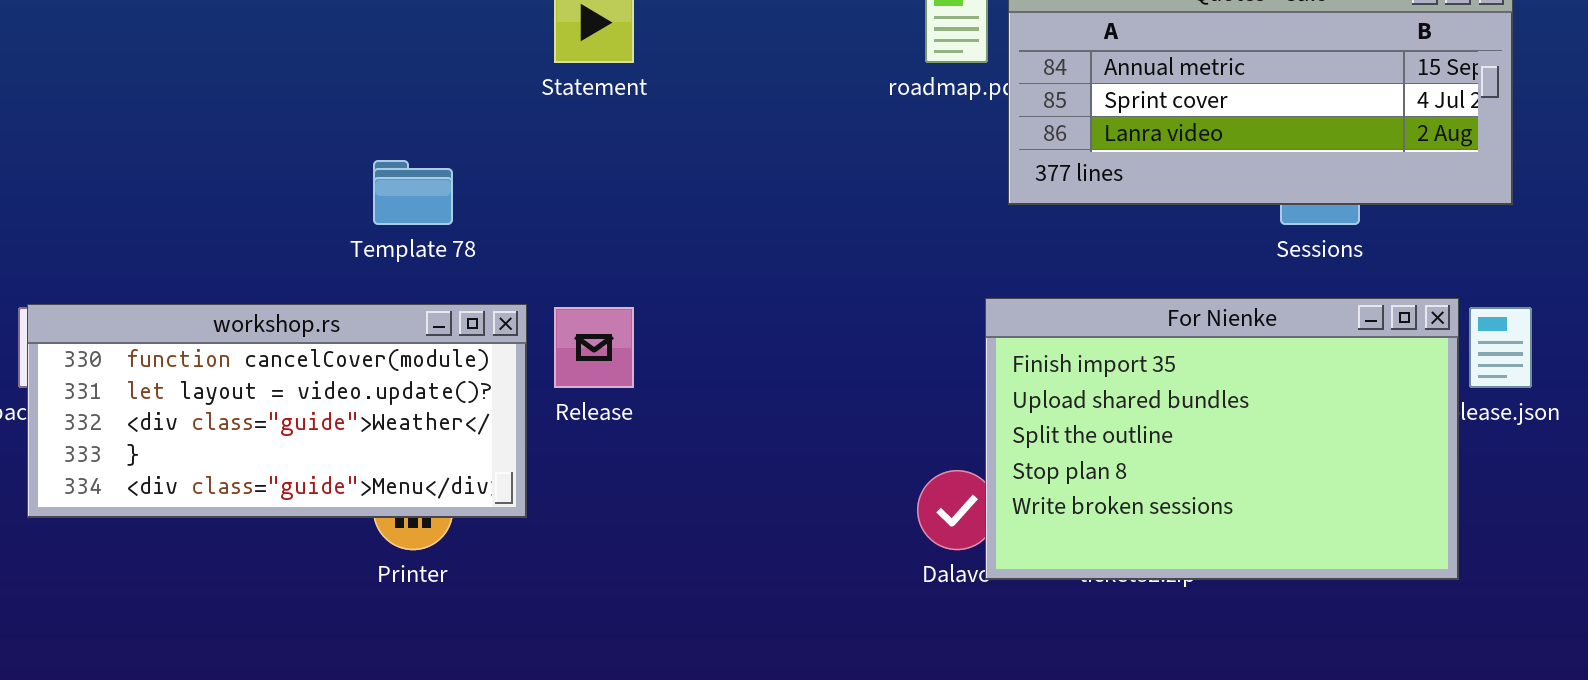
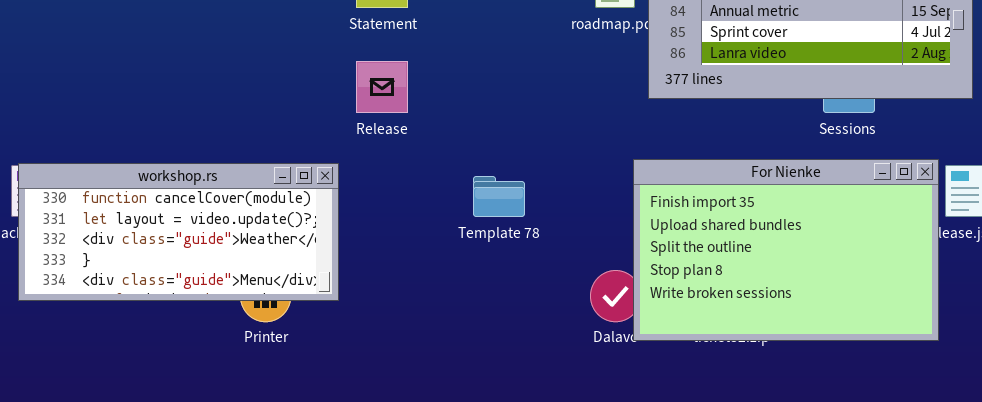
Template 78: [373,160,453,225] -> [473,176,525,217], moved
Release: [554,307,634,388] -> [356,61,408,113], moved

